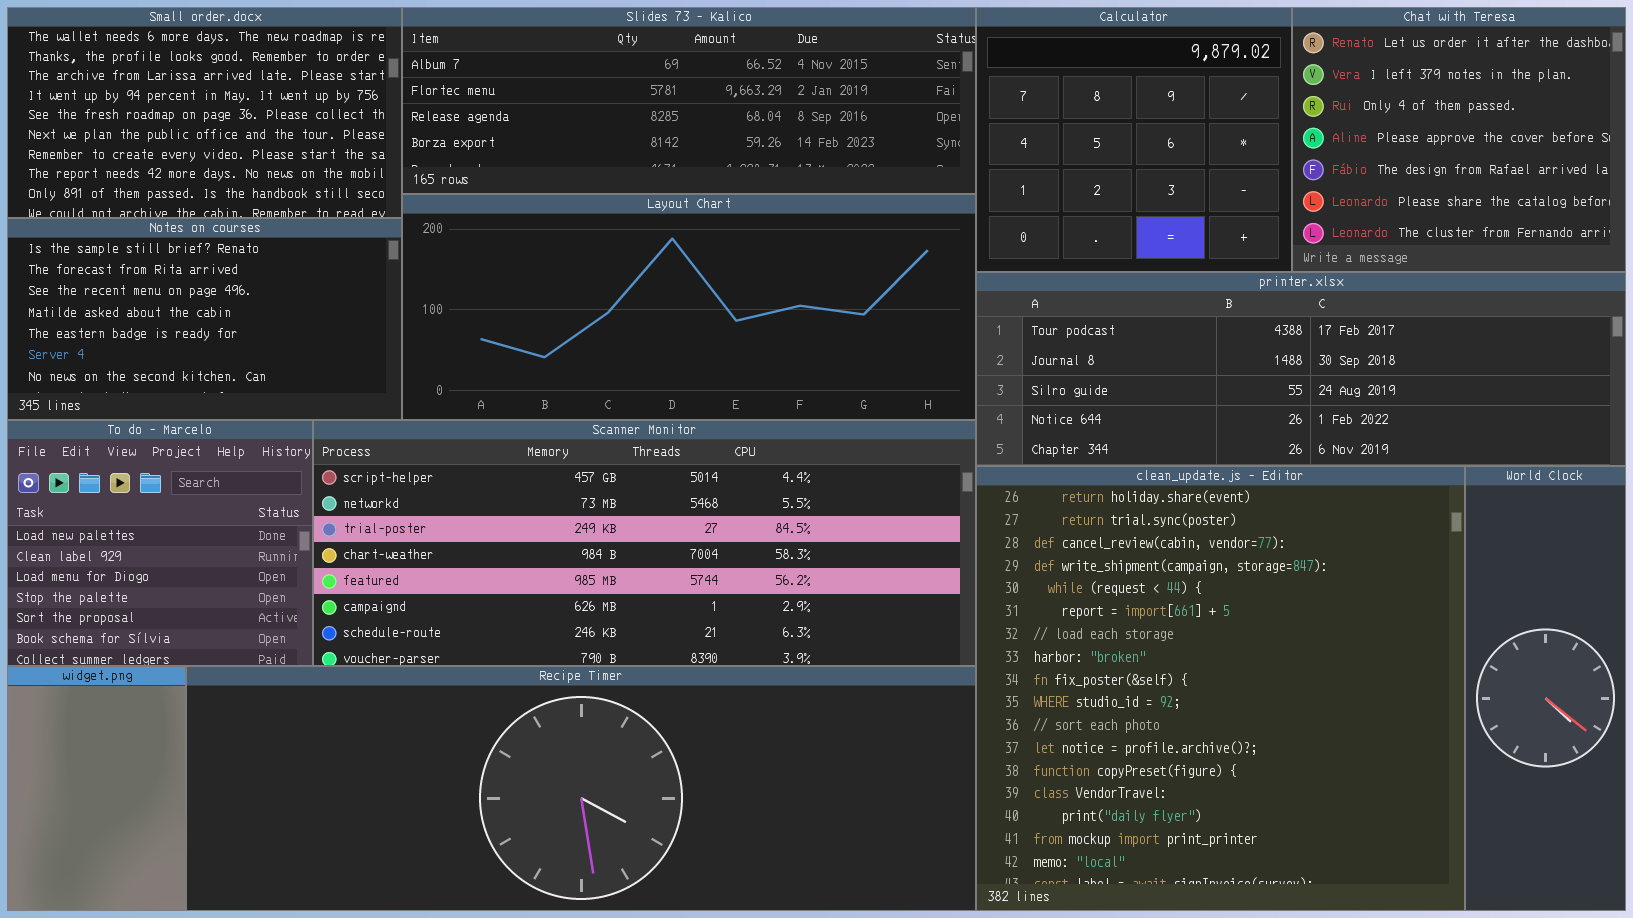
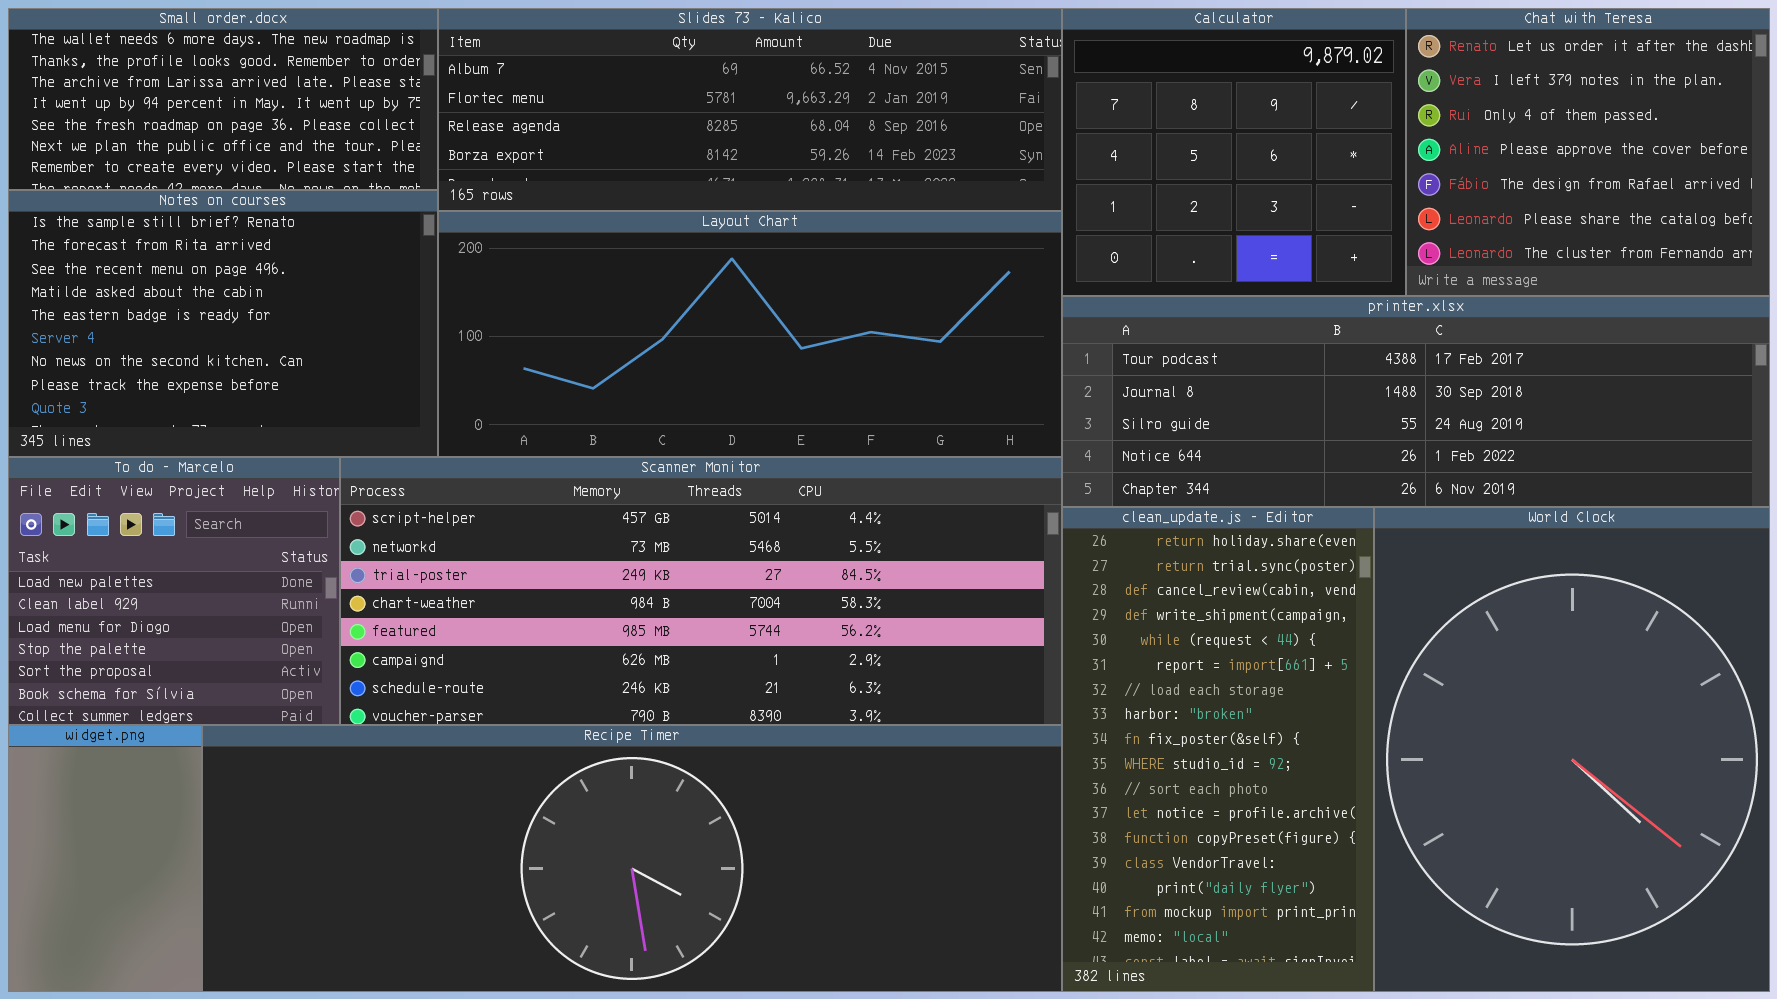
Small order.docx: [7,7,402,218] -> [8,8,438,190], resized
Notes on courses: [7,218,402,420] -> [8,190,438,457], resized
clean_update.js - Editor: [976,466,1465,911] -> [1062,507,1374,992], resized
World Clock: [1465,466,1626,911] -> [1374,507,1770,992], resized

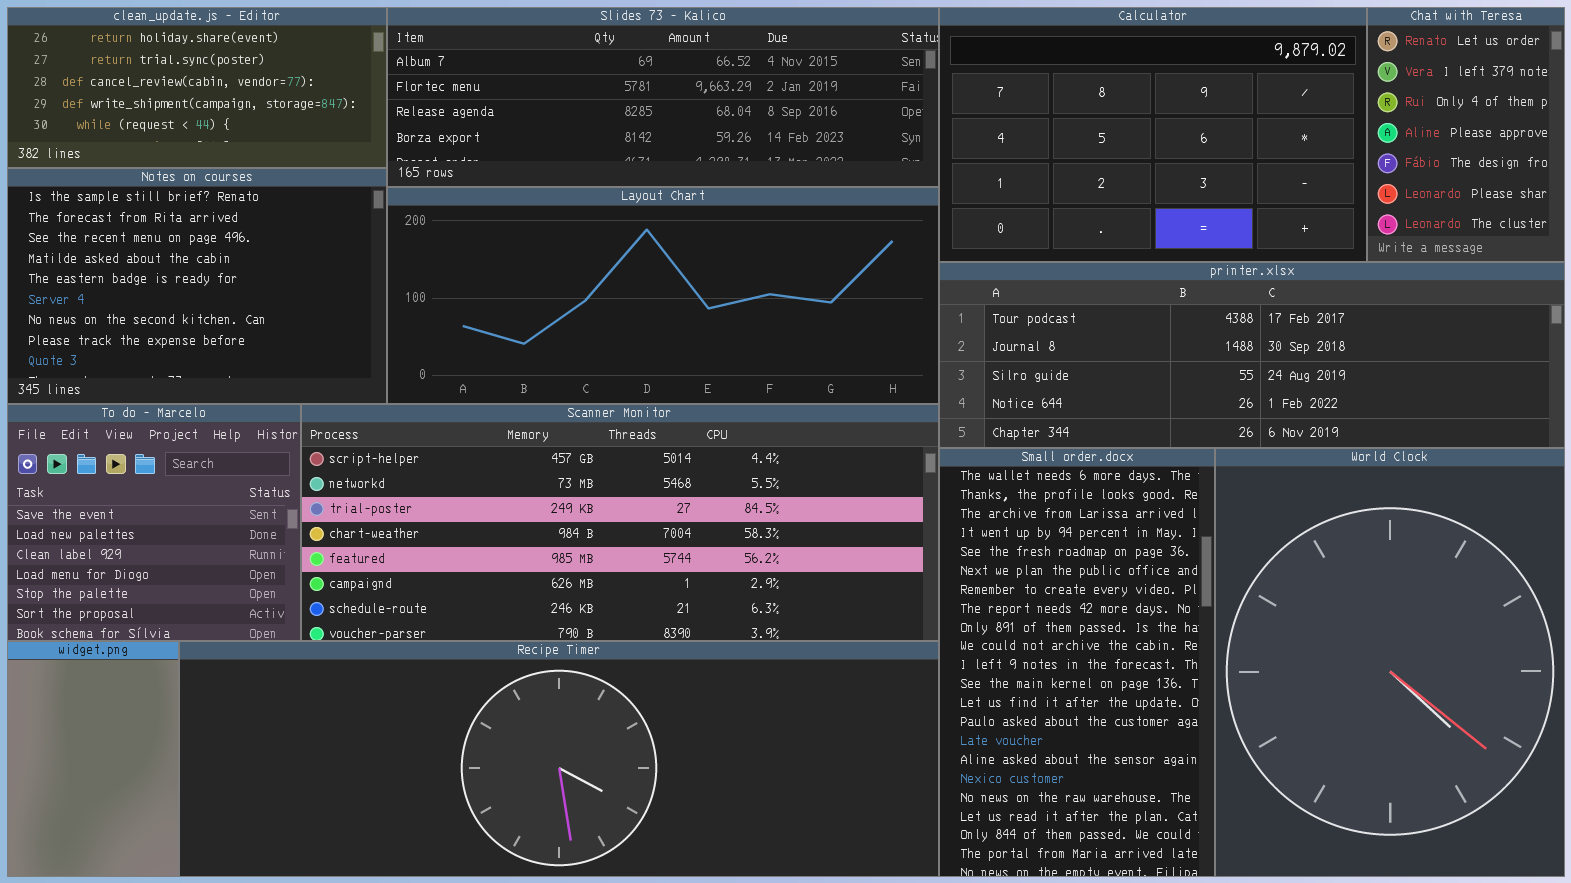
Small order.docx: [8,8,438,190] -> [939,448,1215,877], moved, resized
Calculator: [1062,8,1406,296] -> [939,7,1367,262], resized
Chat with Teresa: [1406,8,1770,296] -> [1367,7,1565,262], resized
To do - Marcelo: [8,457,340,725] -> [7,404,301,641], scrolled up 1 row
clean_update.js - Editor: [1062,507,1374,992] -> [7,7,387,168], moved, resized

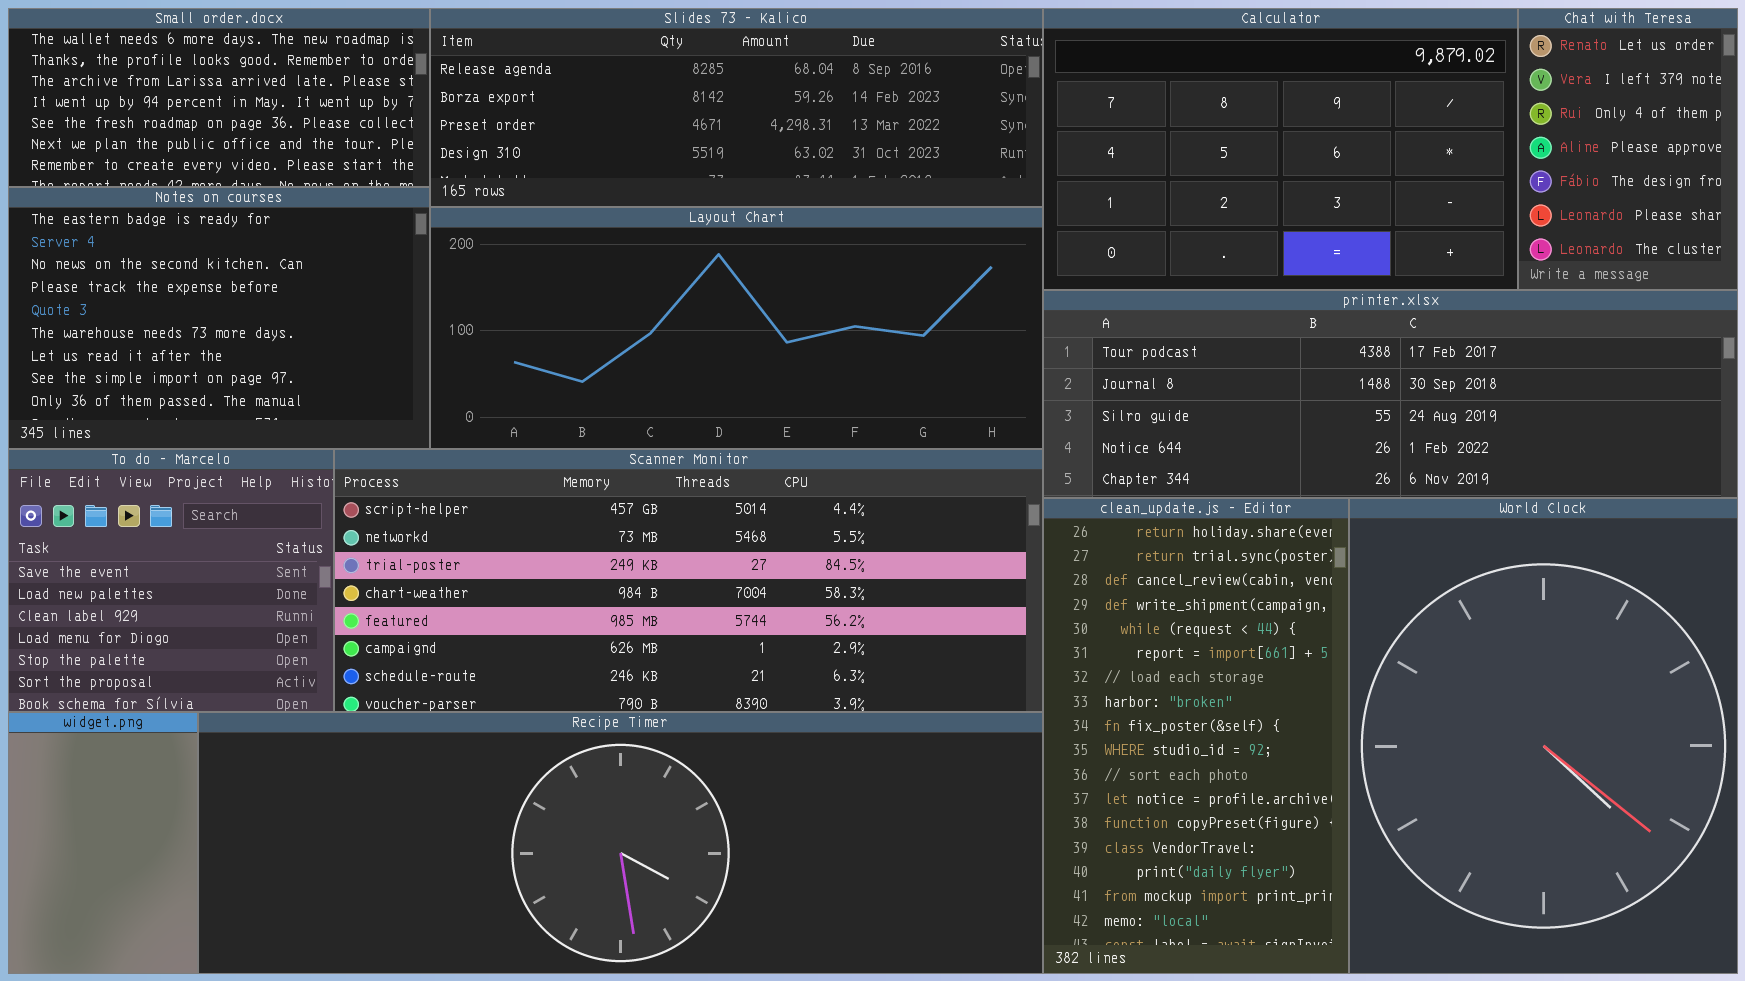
clean_update.js - Editor: [7,7,387,168] -> [1043,498,1349,974], moved, resized
Slides 73 - Kalico: [387,7,939,187] -> [430,8,1043,207], scrolled down 2 rows
Notes on courses: [7,168,387,404] -> [8,187,430,449], scrolled down 4 rows
Small order.docx: [939,448,1215,877] -> [8,8,430,187], moved, resized

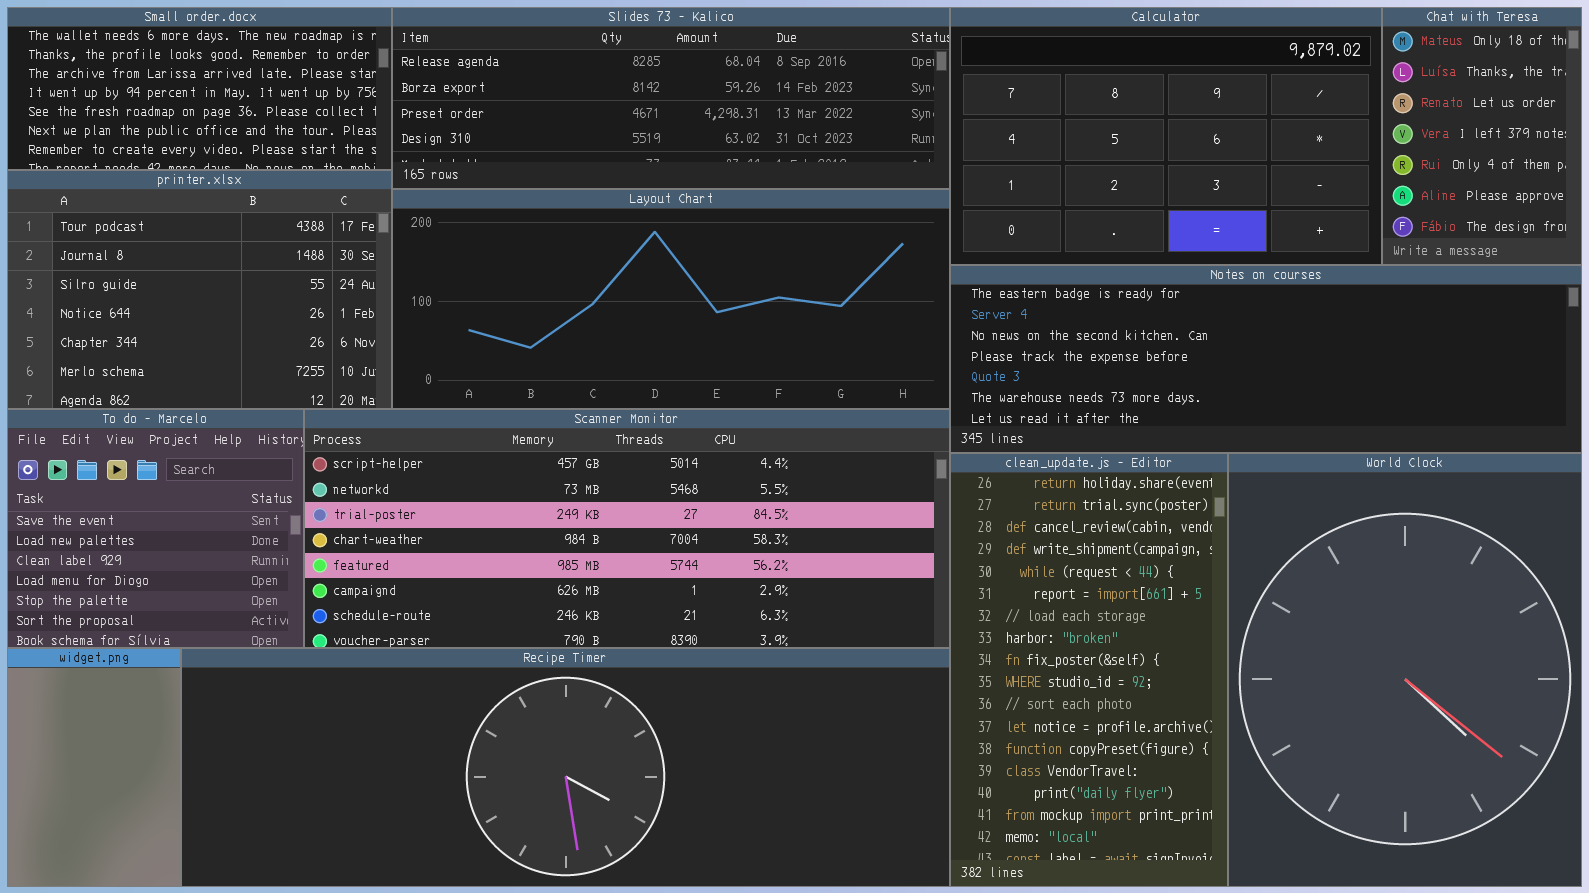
Chat with Teresa: [1518,8,1738,290] -> [1382,7,1582,265], scrolled up 2 rows
Notes on courses: [8,187,430,449] -> [950,265,1582,453], moved, resized
printer.xlsx: [1043,290,1738,498] -> [7,170,392,409], moved, resized

